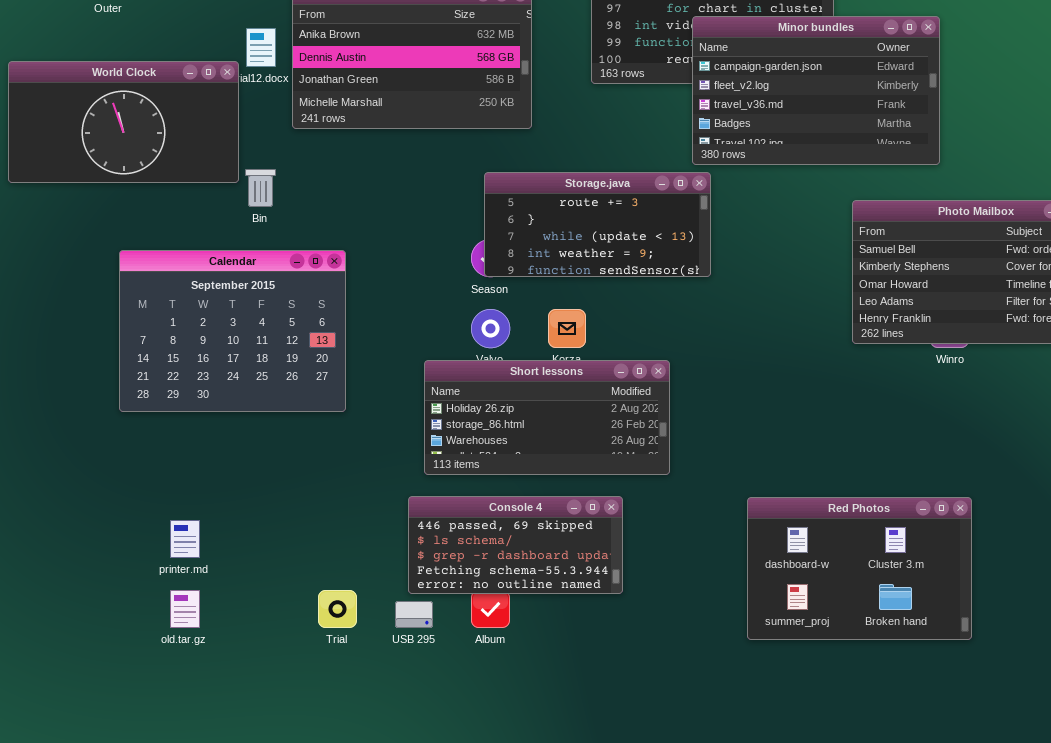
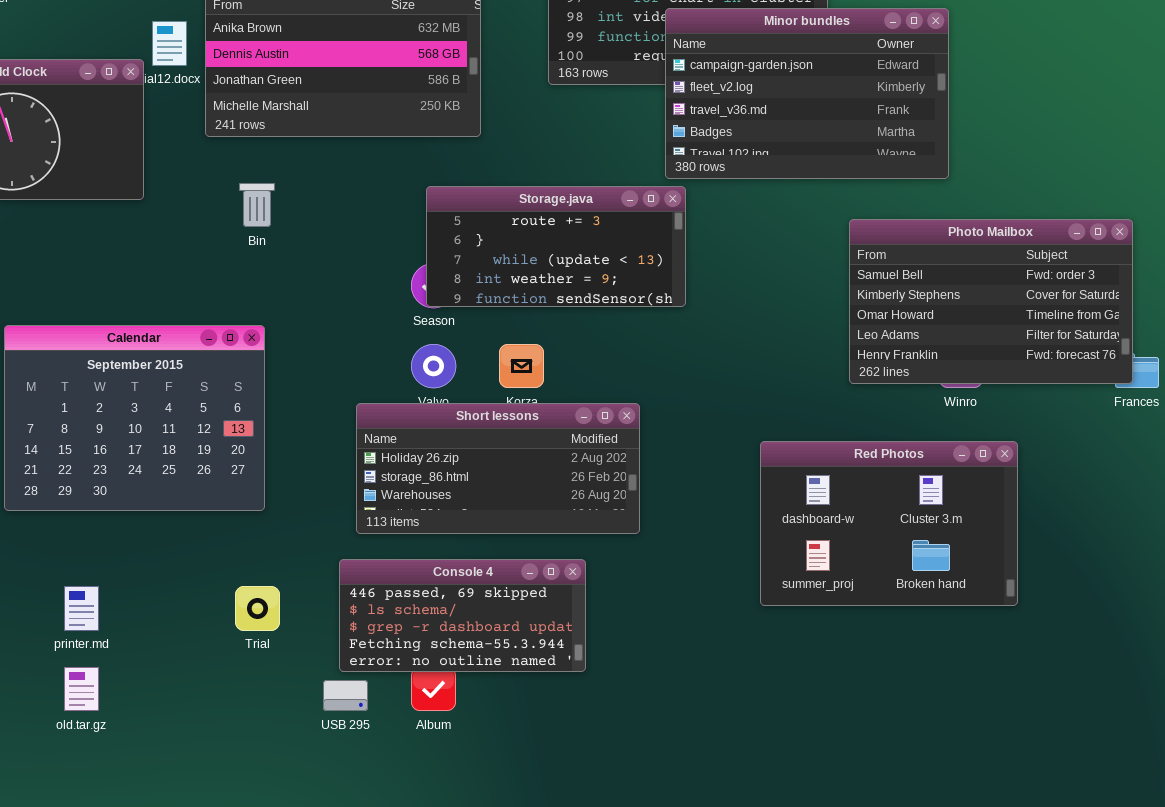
Bin: [245,169,276,207] -> [239,183,275,227], moved
Calendar: [119,250,346,412] -> [4,325,265,511], moved
Red Photos: [747,497,972,640] -> [760,441,1018,606], moved
Trial: [318,590,357,628] -> [235,586,280,631], moved

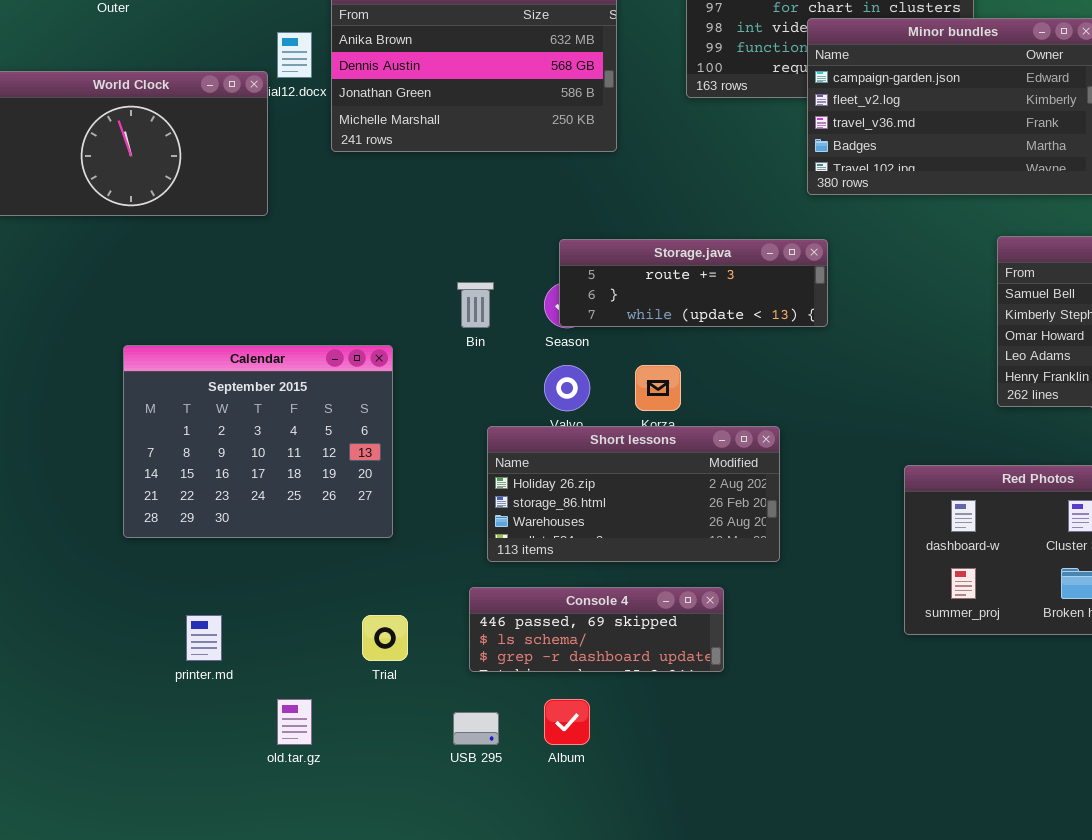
Bin: [239,183,275,227] -> [457,282,494,328], moved
Storage.java: [426,186,686,307] -> [559,239,828,327], resized
Console 4: [339,559,586,672] -> [469,587,724,672], resized
old.tar.gz: [64,667,99,711] -> [277,699,312,745], moved

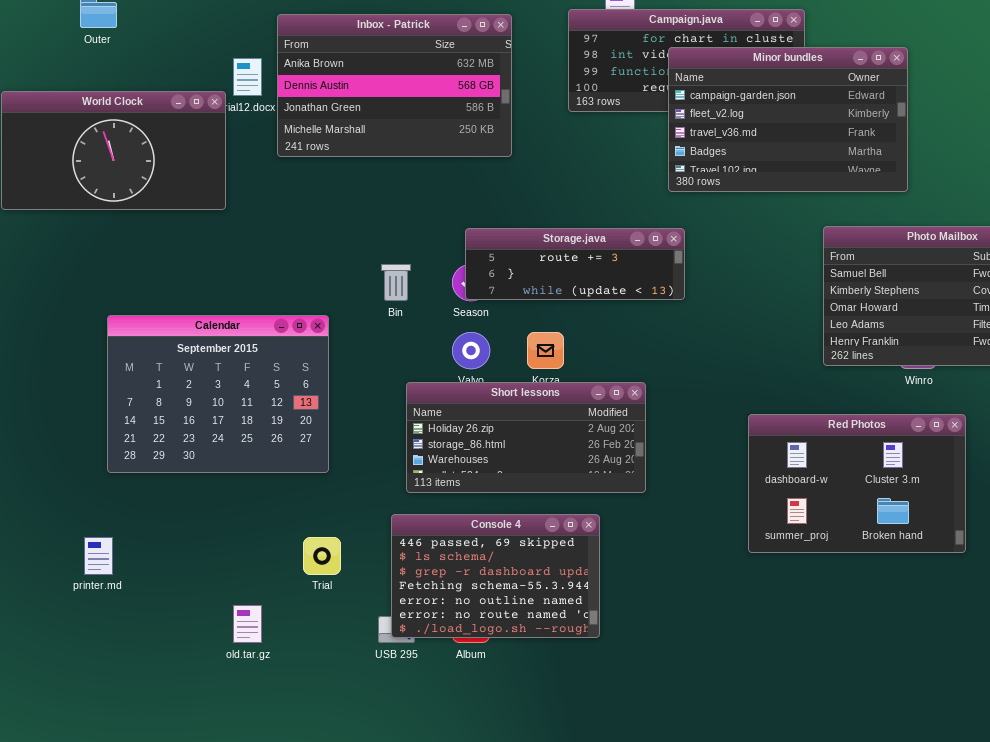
Console 4: [469,587,724,672] -> [391,514,600,638], resized
printer.md: [186,615,222,661] -> [84,537,113,575], moved

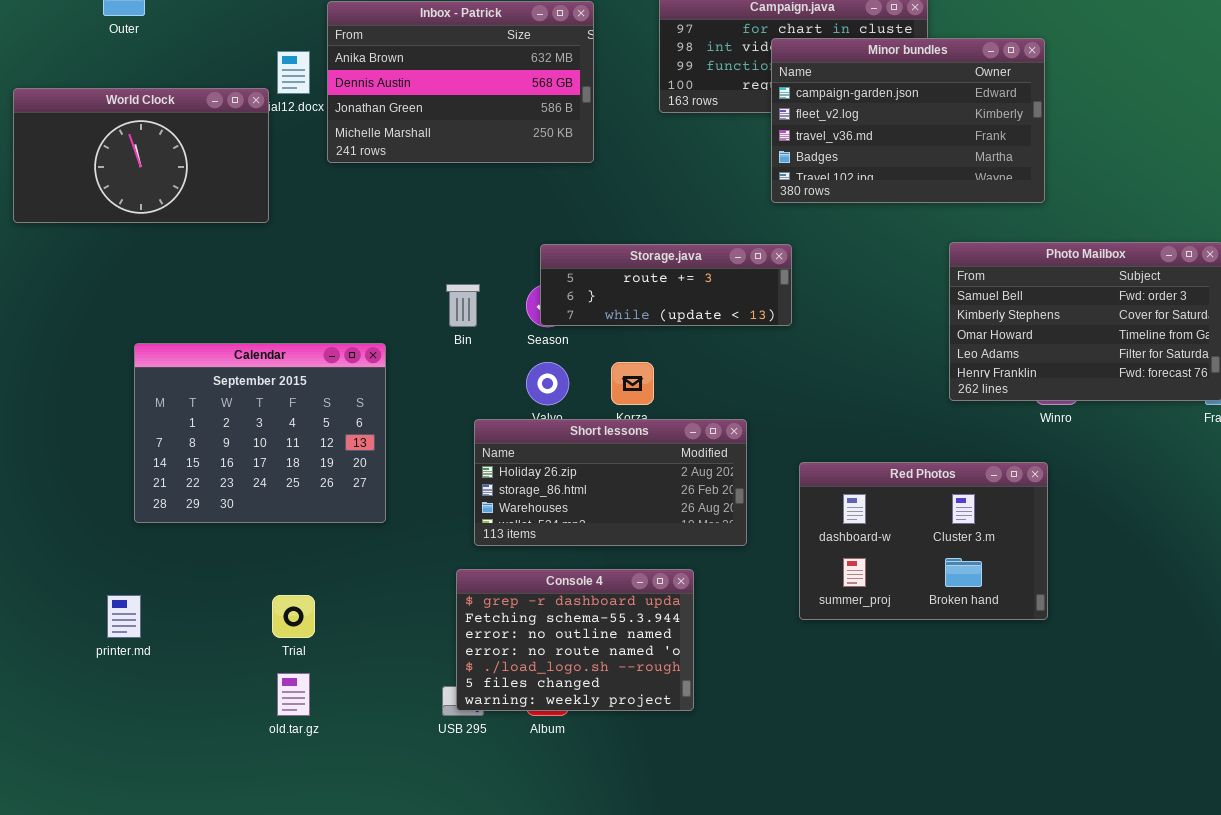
Red Photos: [748,414,966,553] -> [799,462,1048,620], moved
Console 4: [391,514,600,638] -> [456,569,694,711], scrolled down 2 rows
Trial: [303,537,341,575] -> [272,595,315,638], moved

